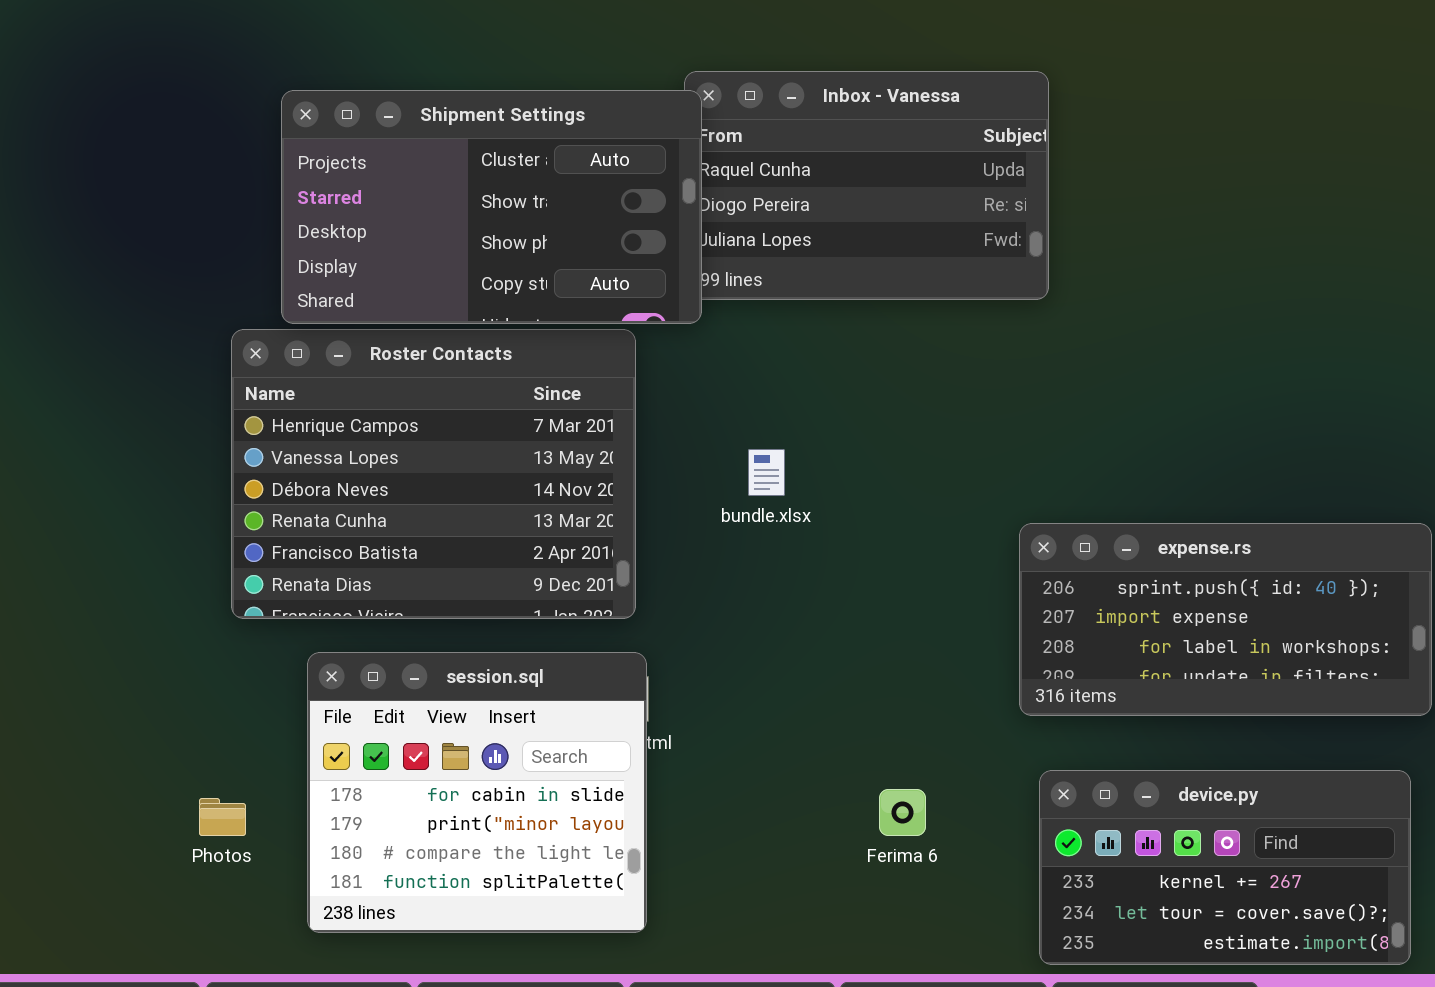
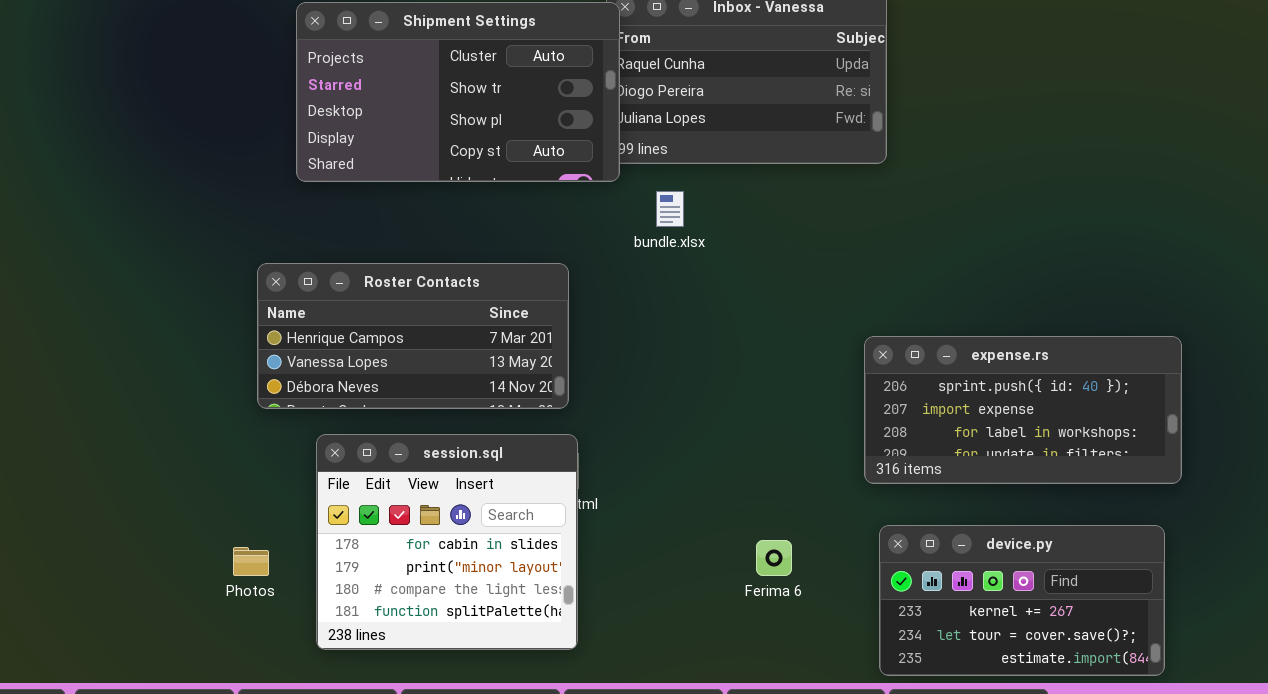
Roster Contacts: [231,329,636,619] -> [257,263,569,409], resized
bundle.xlsx: [748,449,785,496] -> [656,191,684,227], moved

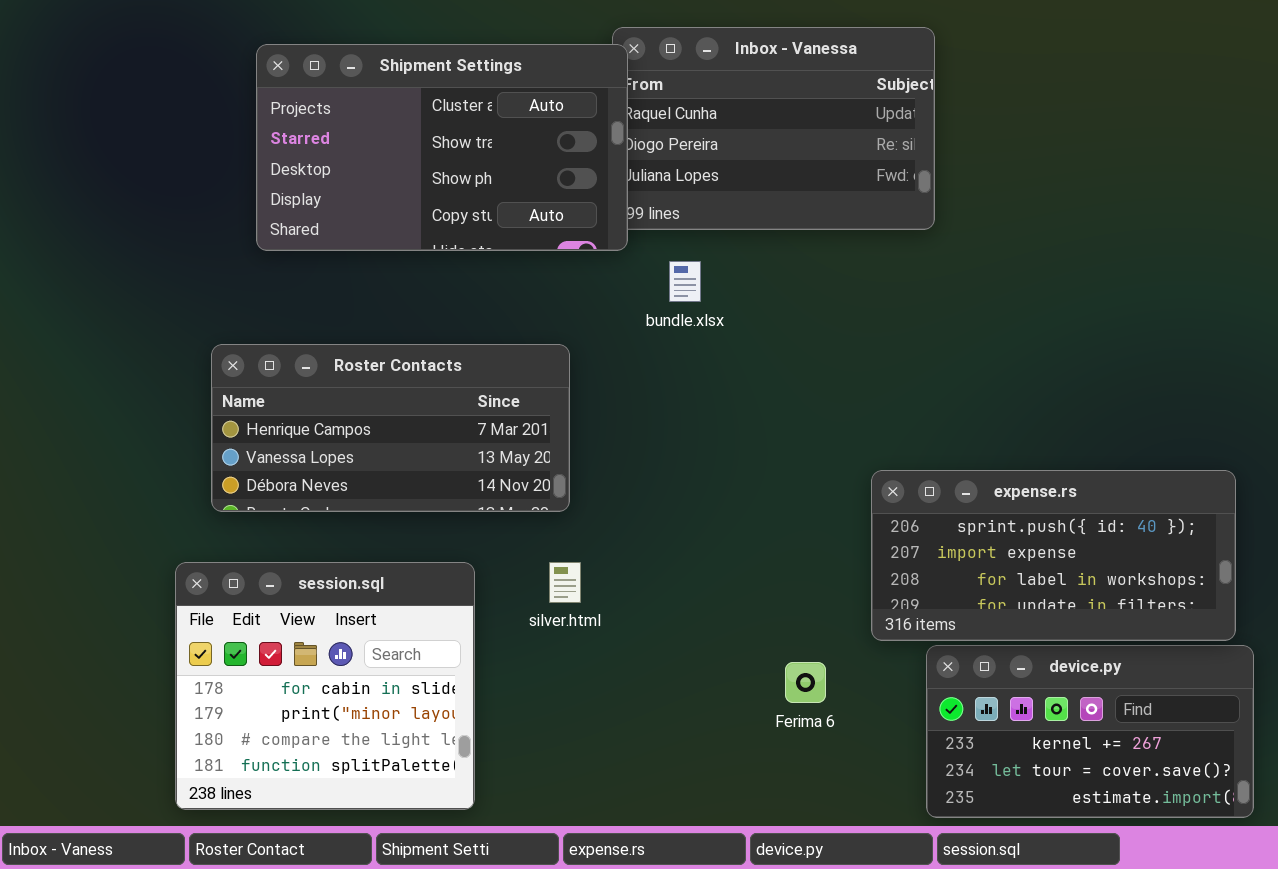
expense.rs: [864,336,1182,484] -> [871,470,1236,641], moved
session.sql: [316,434,578,650] -> [175,562,475,810], moved

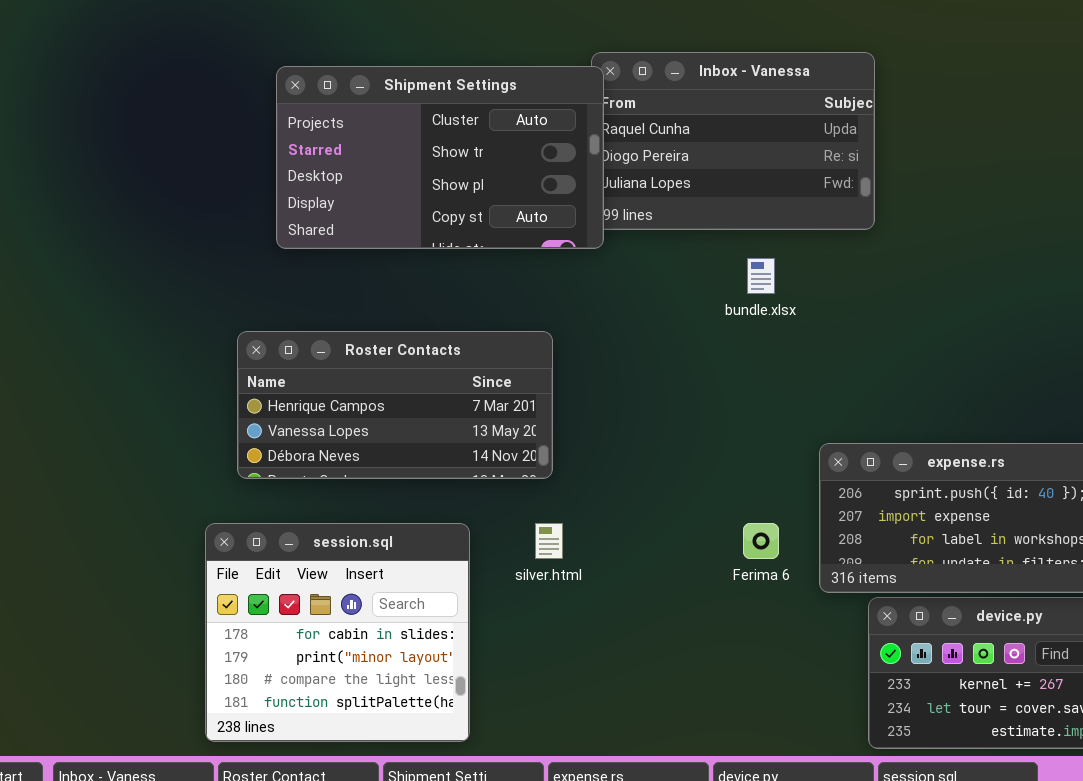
bundle.xlsx: [669,261,701,302] -> [747,258,775,294], moved
Ferima 6: [785,662,826,703] -> [743,523,779,559], moved

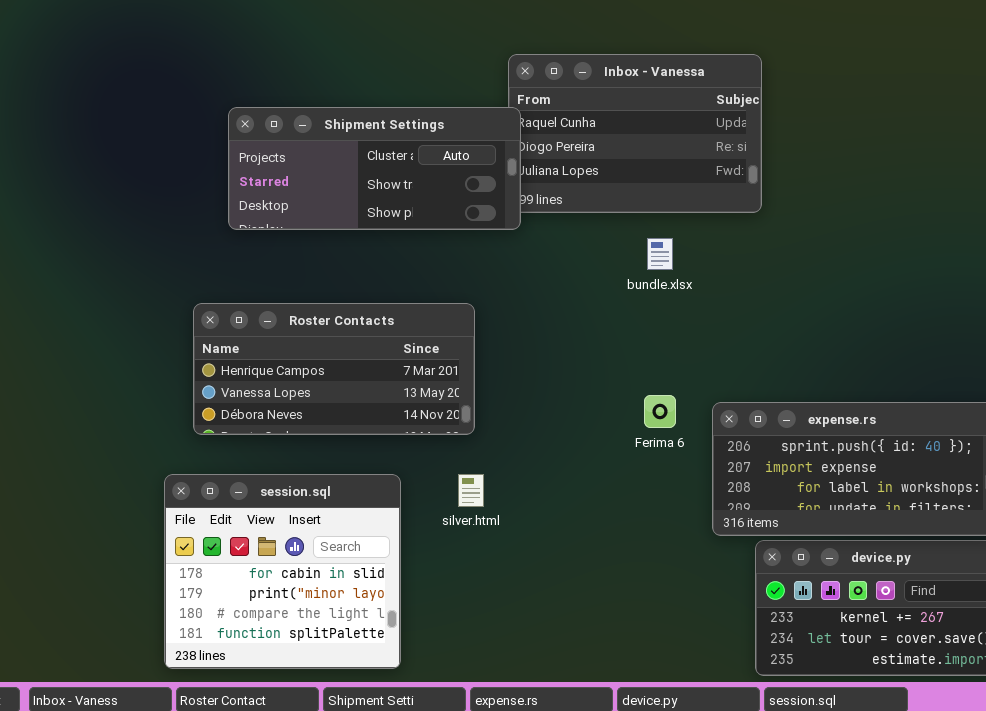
Shipment Settings: [276,66,604,249] -> [228,107,521,230], resized
Ferima 6: [743,523,779,559] -> [644,395,676,428], moved

